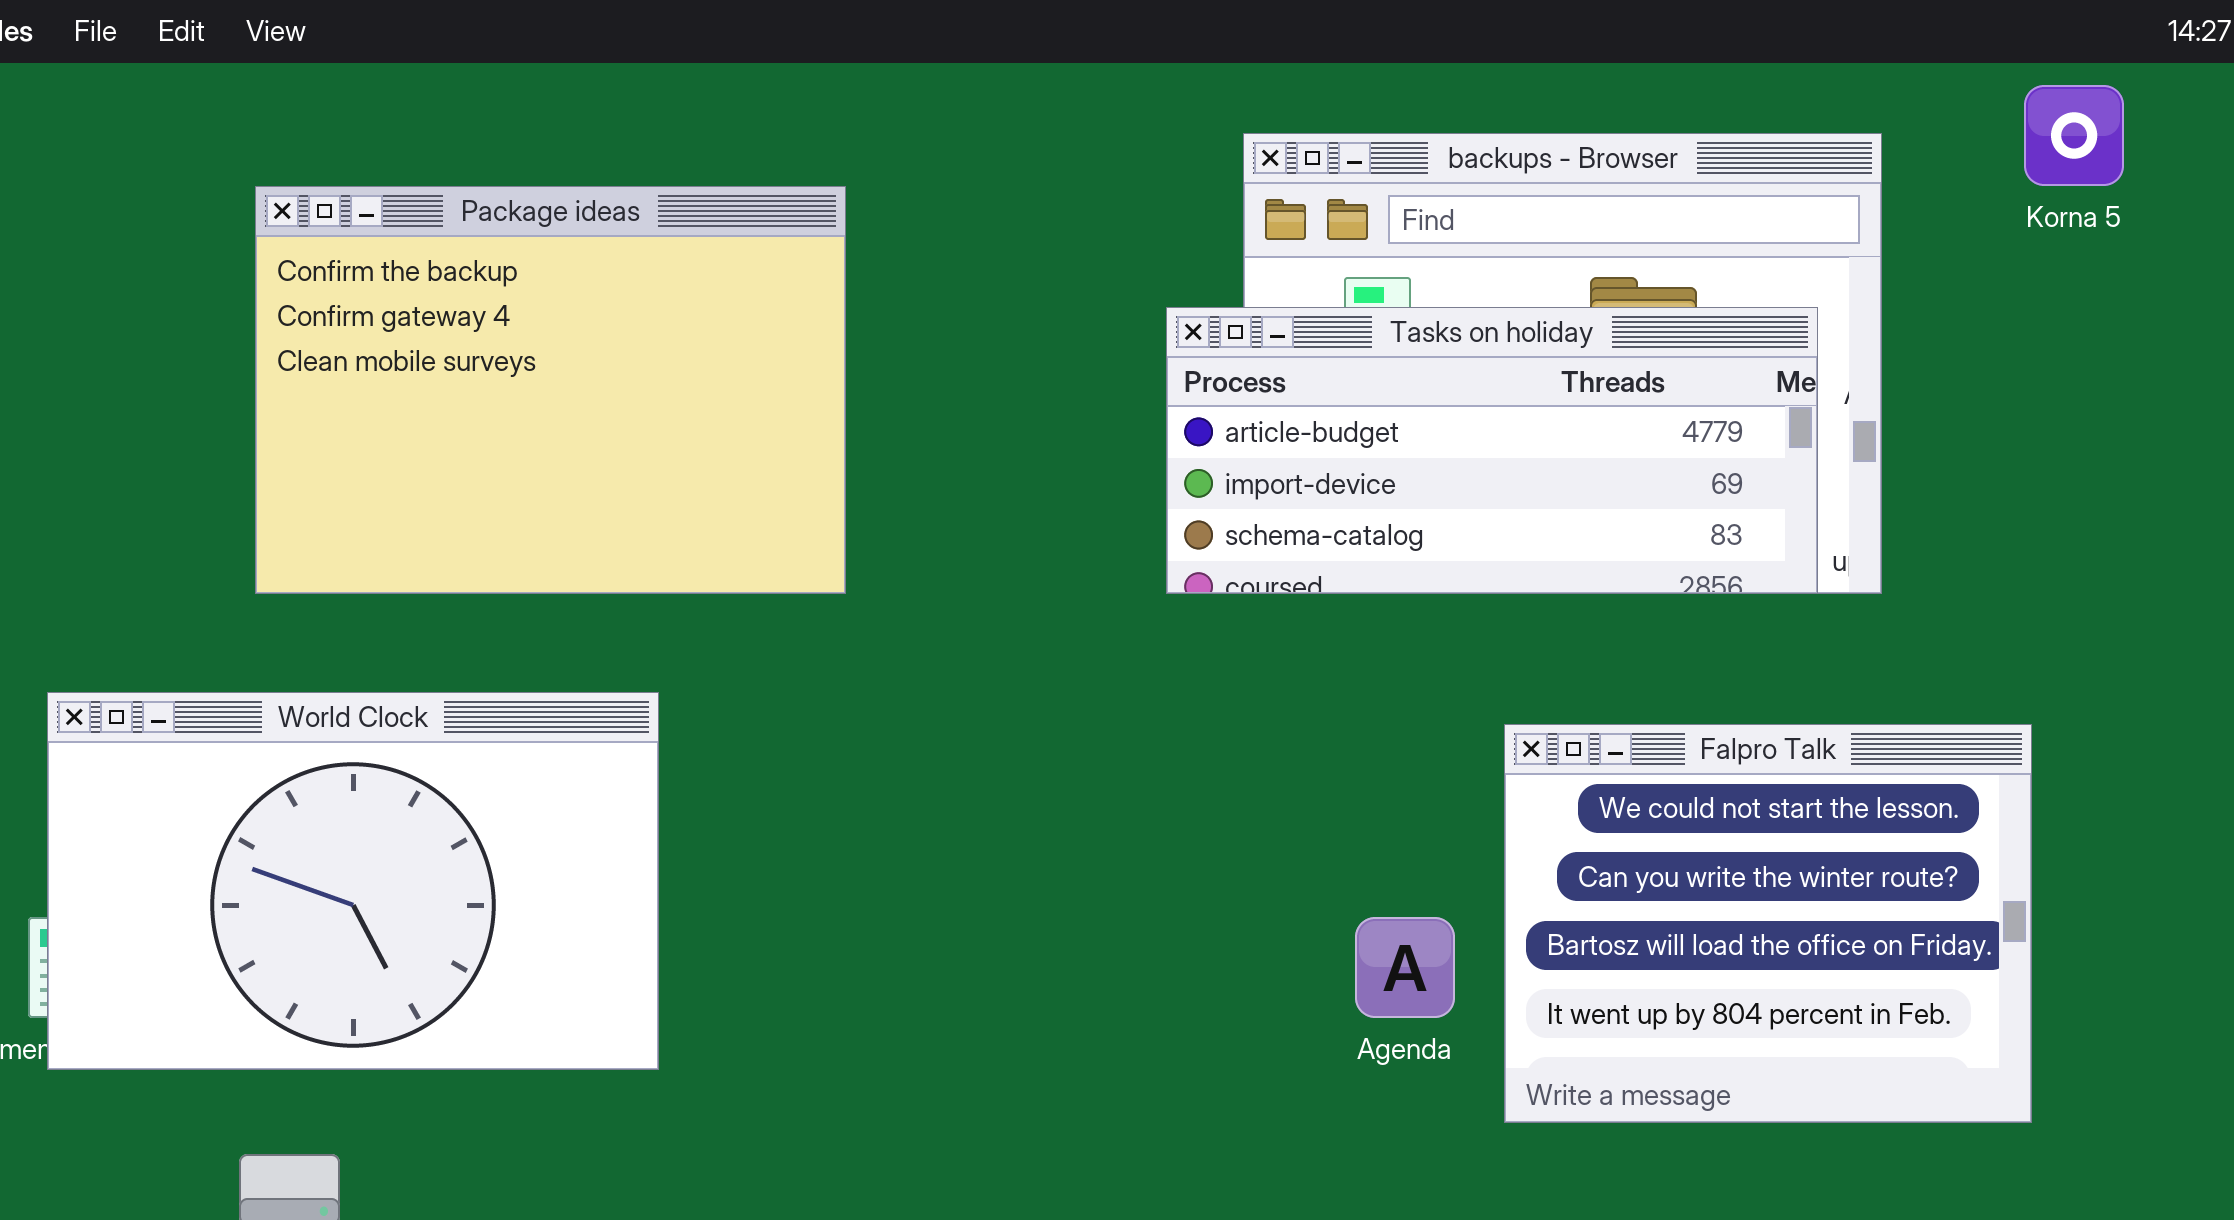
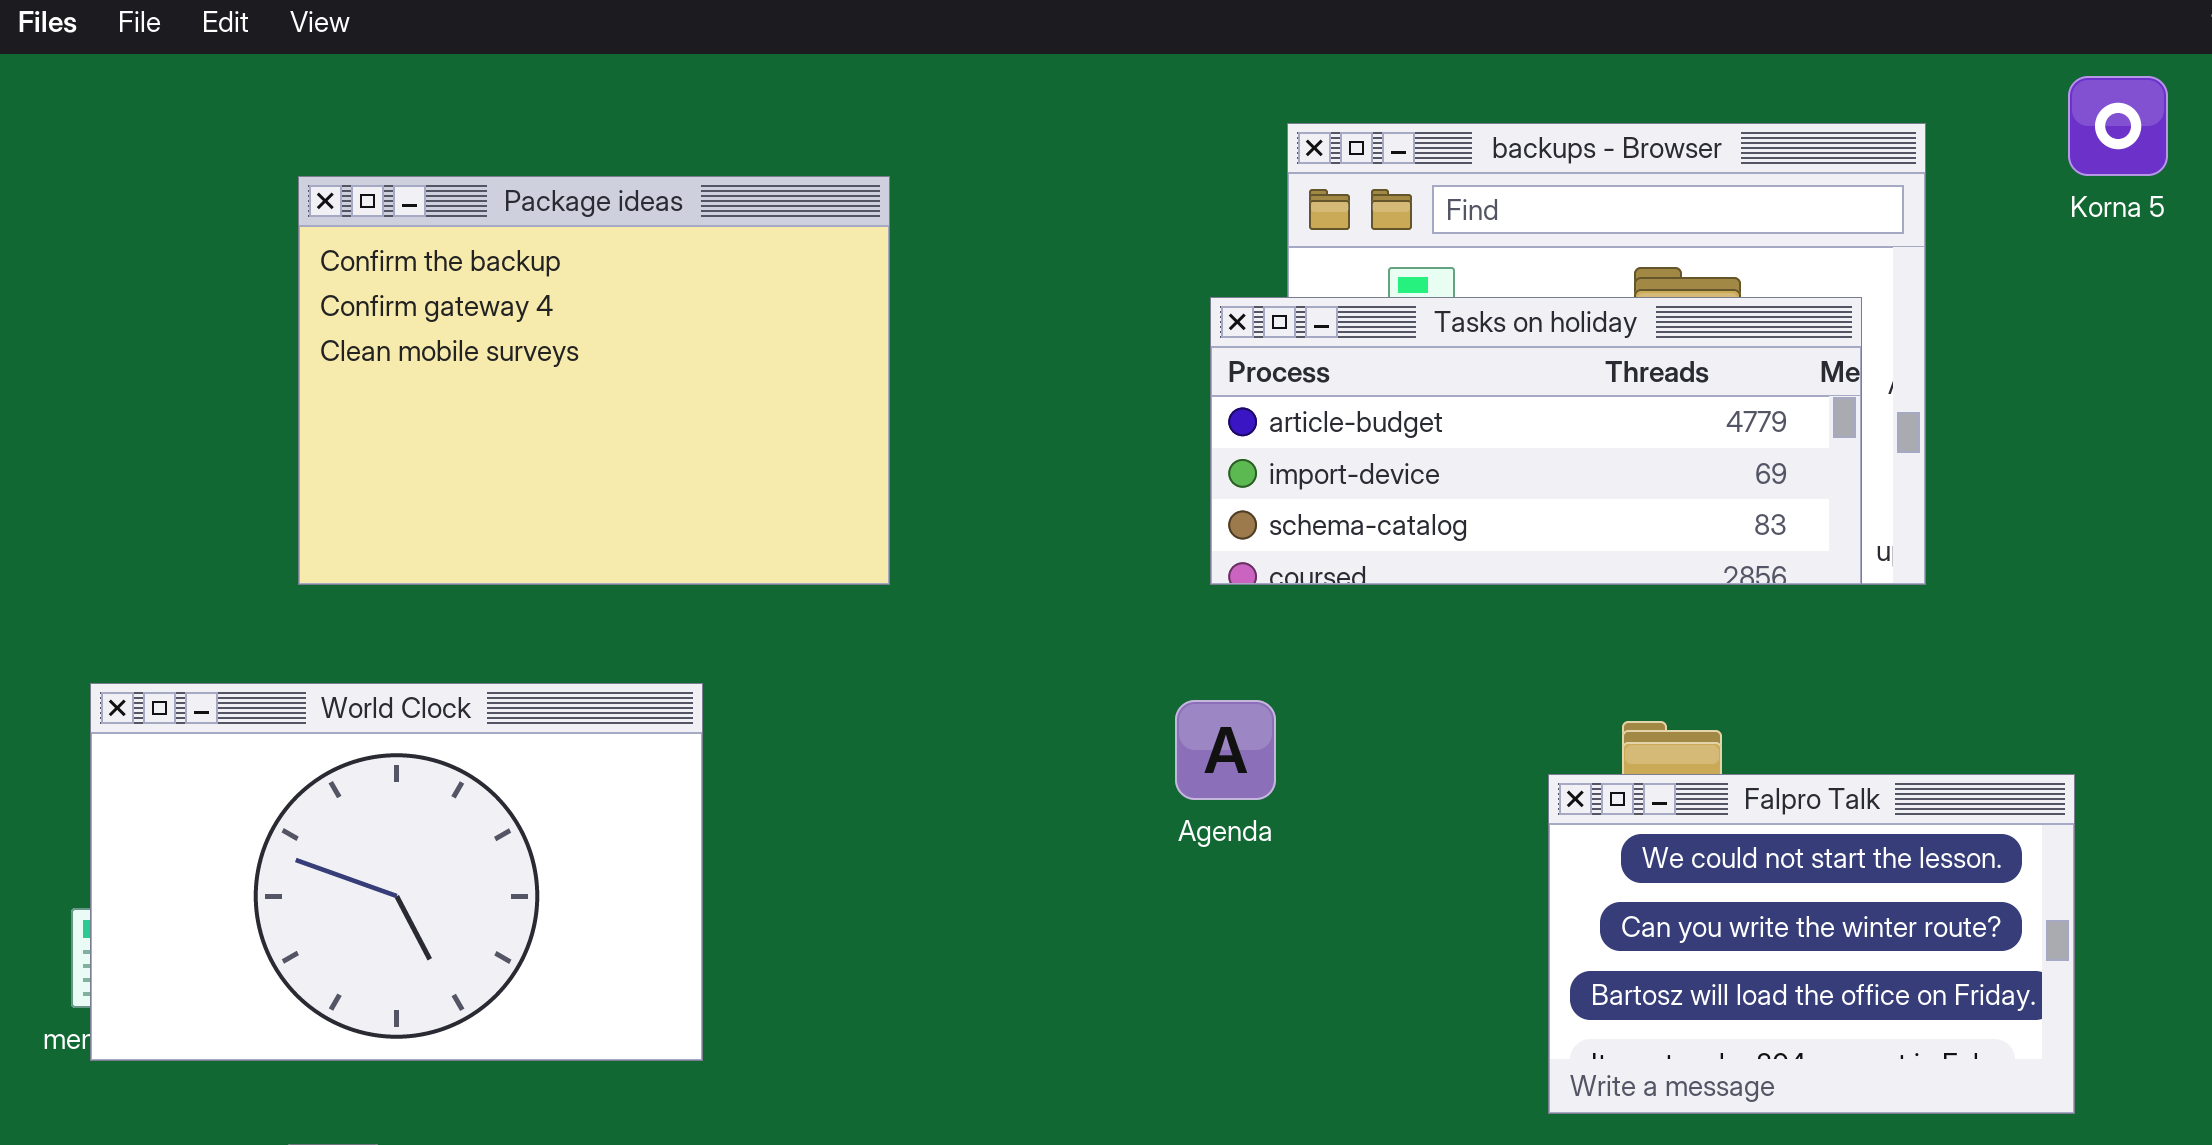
Falpro Talk: [1504,724,2032,1123] -> [1548,774,2075,1114], resized
Agenda: [1355,917,1455,1018] -> [1175,700,1276,800], moved

